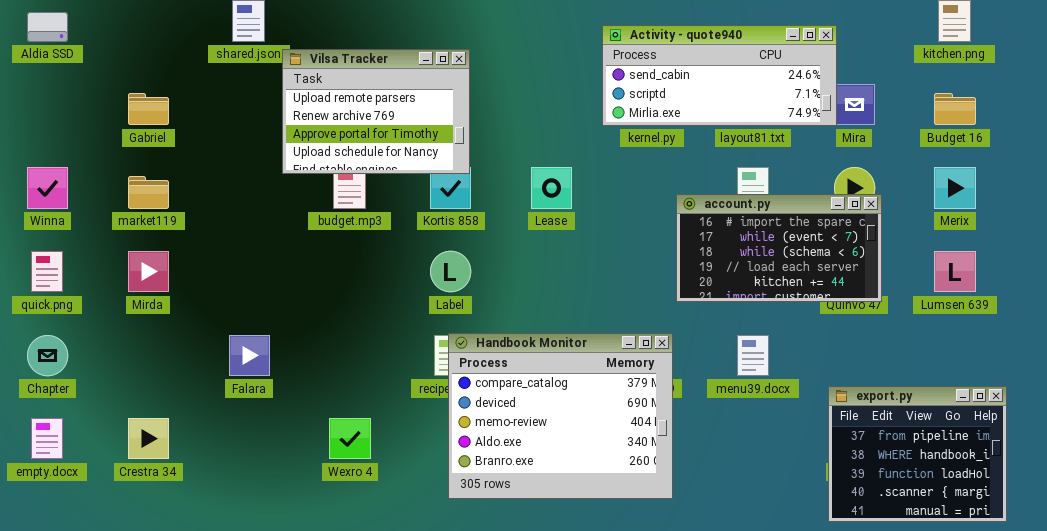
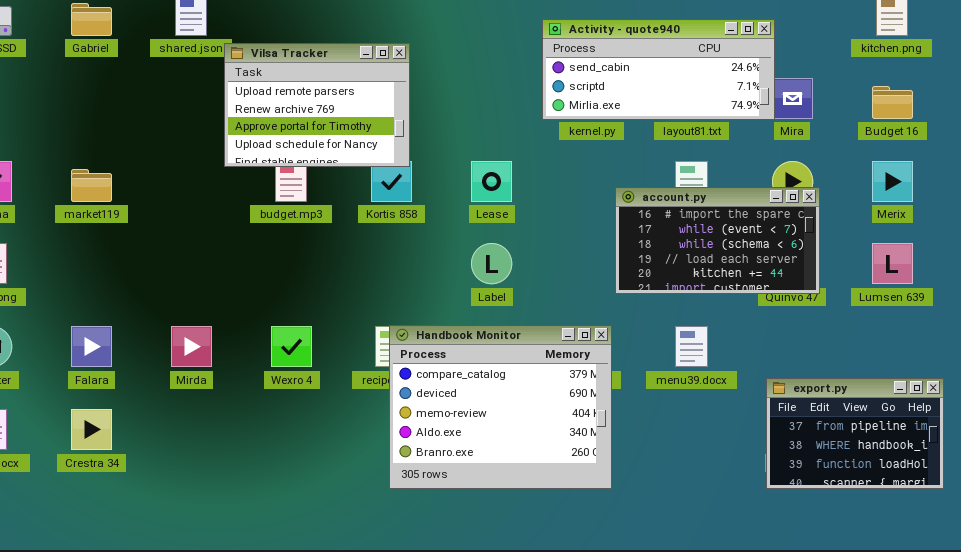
Gabriel: [128,93,169,125] -> [71,3,112,36], moved
Mirda: [128,251,169,292] -> [171,326,212,367], moved
Label: [430,251,471,292] -> [471,243,512,284], moved
Falara: [229,335,270,376] -> [71,326,112,367], moved
export.py: [828,386,1007,522] -> [766,378,944,489], resized
Wexro 4: [329,418,371,459] -> [271,326,312,367], moved

